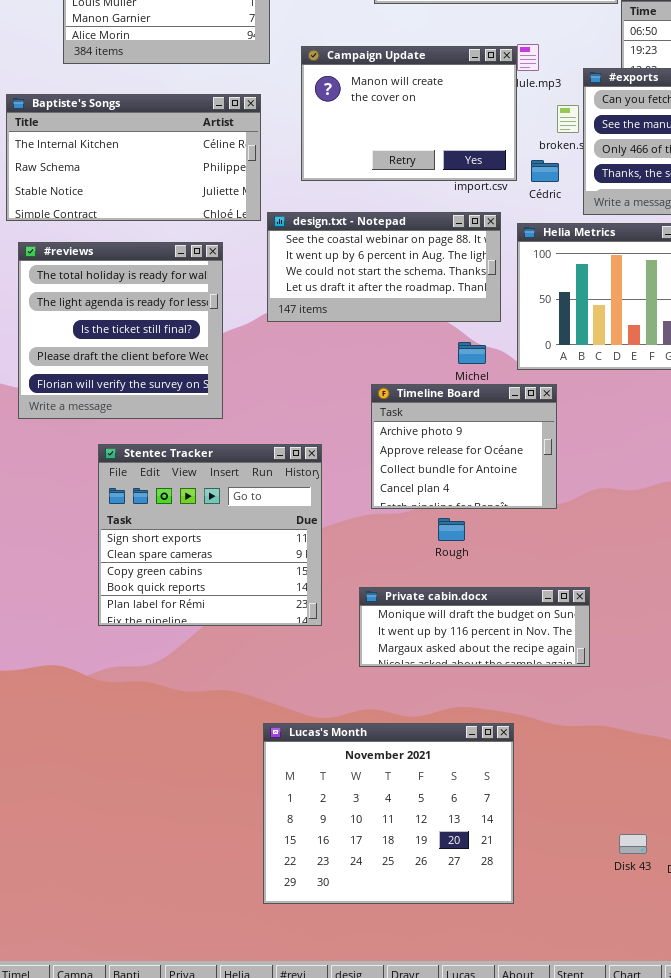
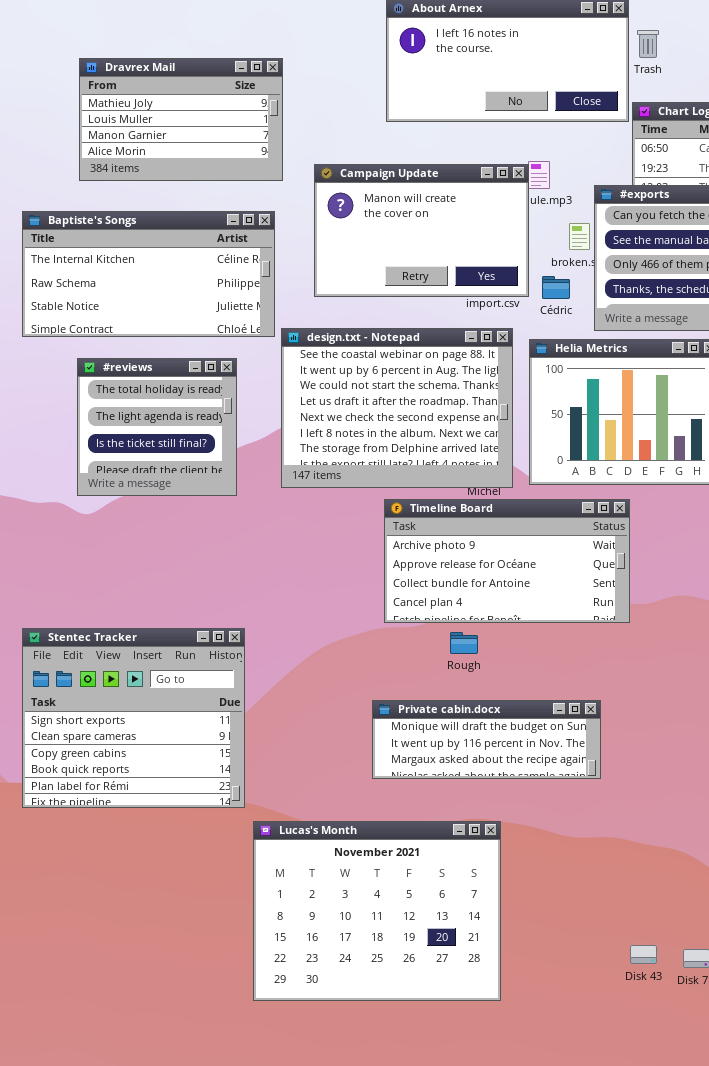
design.txt - Notepad: [267,212,501,322] -> [281,328,513,488], resized
#reviews: [18,242,223,419] -> [77,358,237,496], resized
Timeline Board: [371,384,557,509] -> [384,499,630,623], resized
Stentec Tracker: [98,444,322,626] -> [22,628,245,808], moved
Lucas's Month: [263,723,514,904] -> [253,821,501,1001], moved

